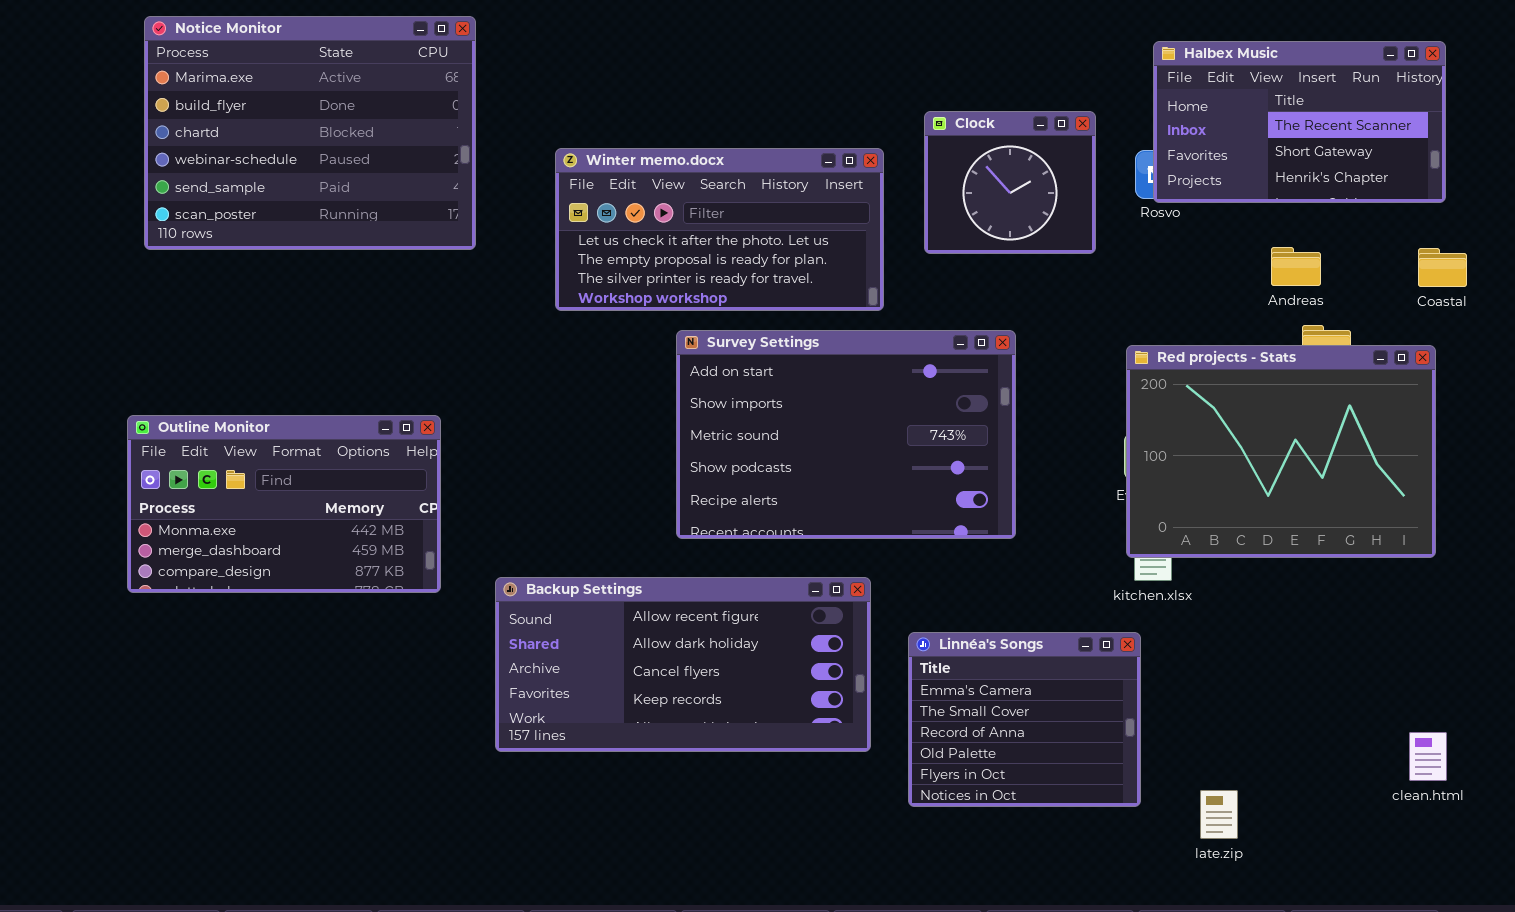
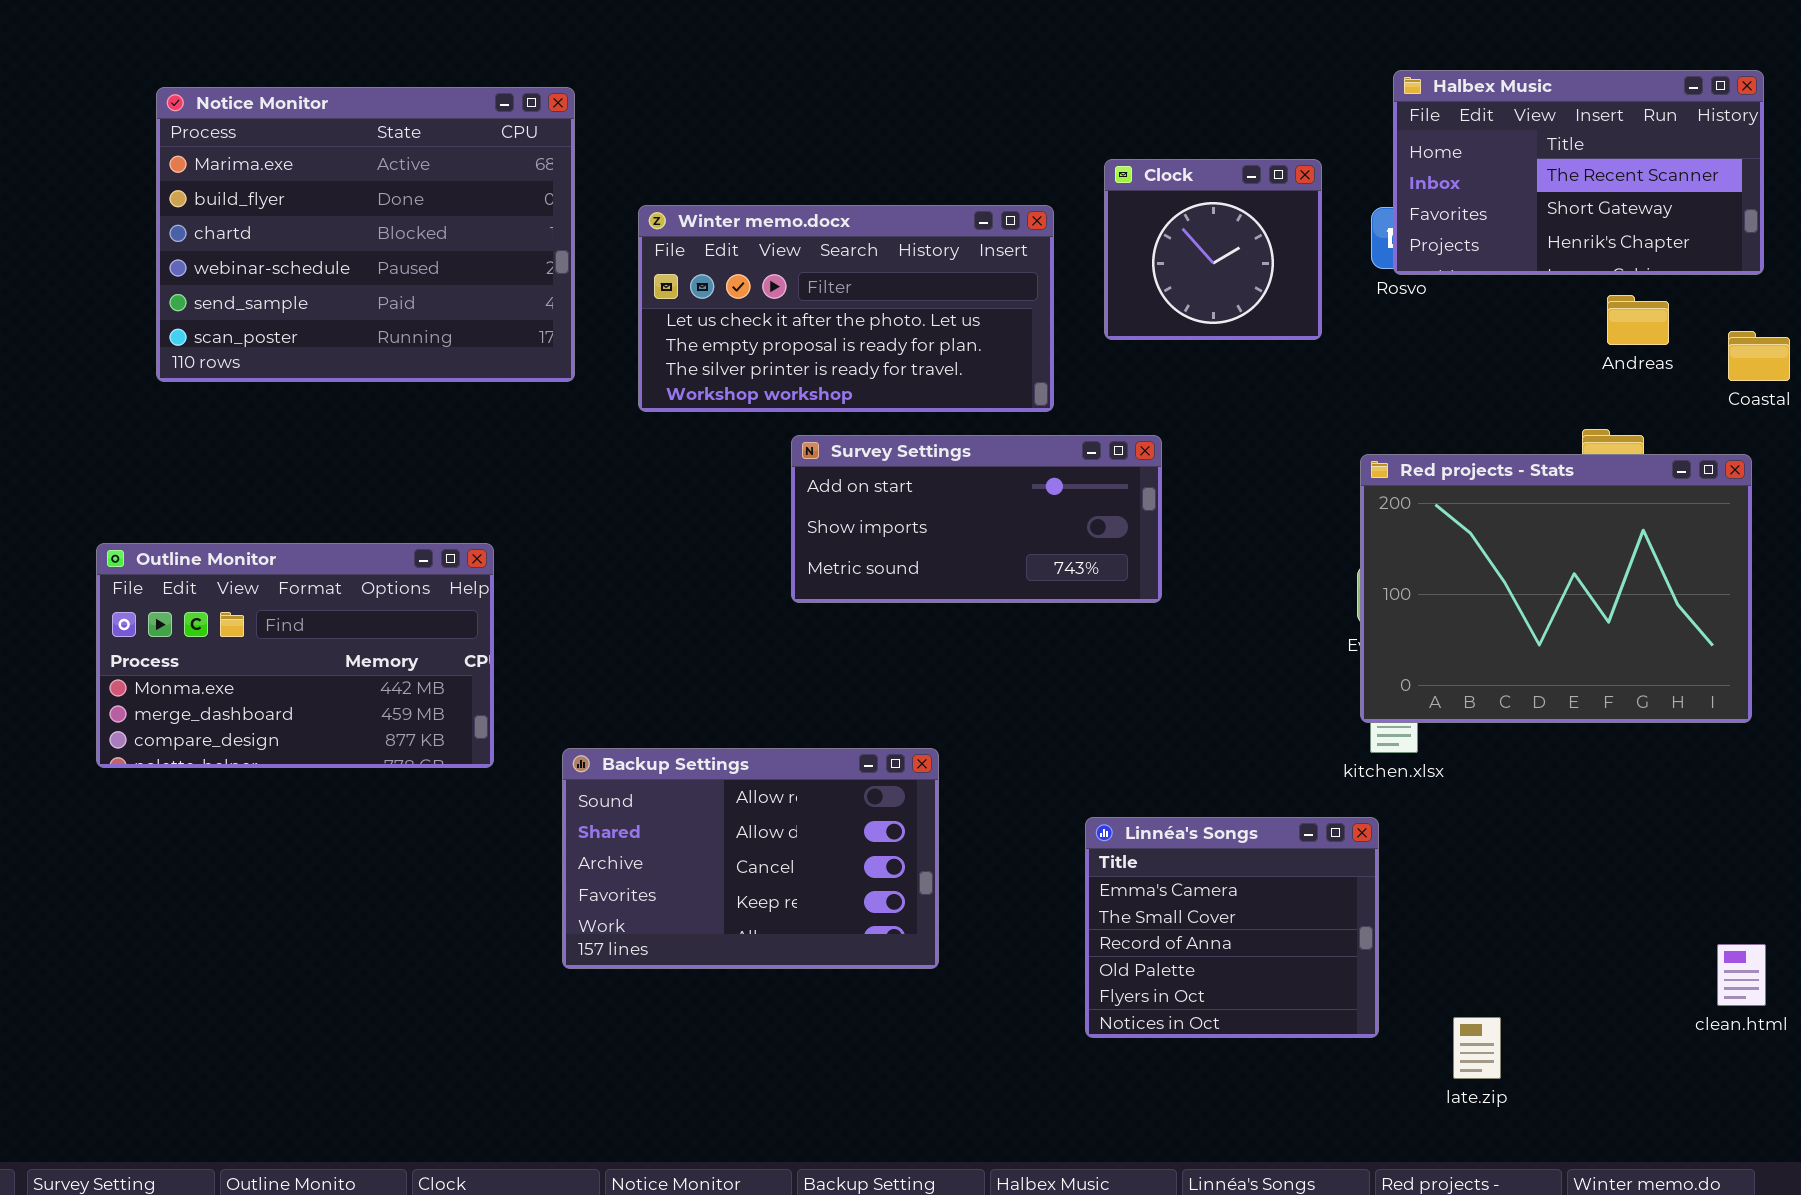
Notice Monitor: [144,16,476,250] -> [156,87,575,382], moved
Andreas: [1271,247,1321,286] -> [1607,295,1669,345], moved
Survey Settings: [676,330,1016,539] -> [791,435,1162,603], resized
Backup Settings: [495,577,871,752] -> [562,748,939,969], resized

